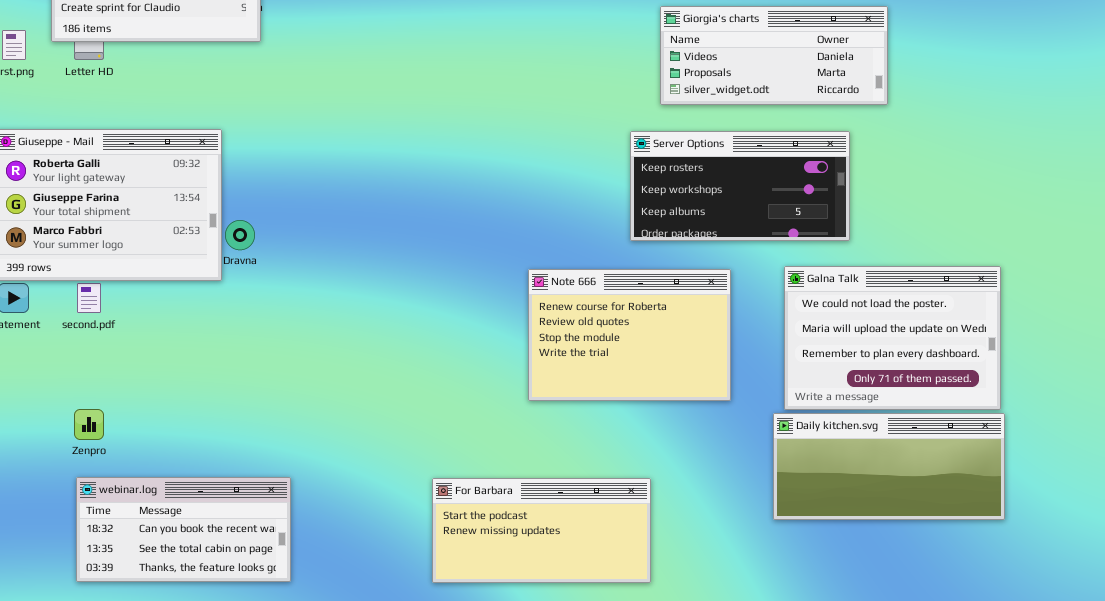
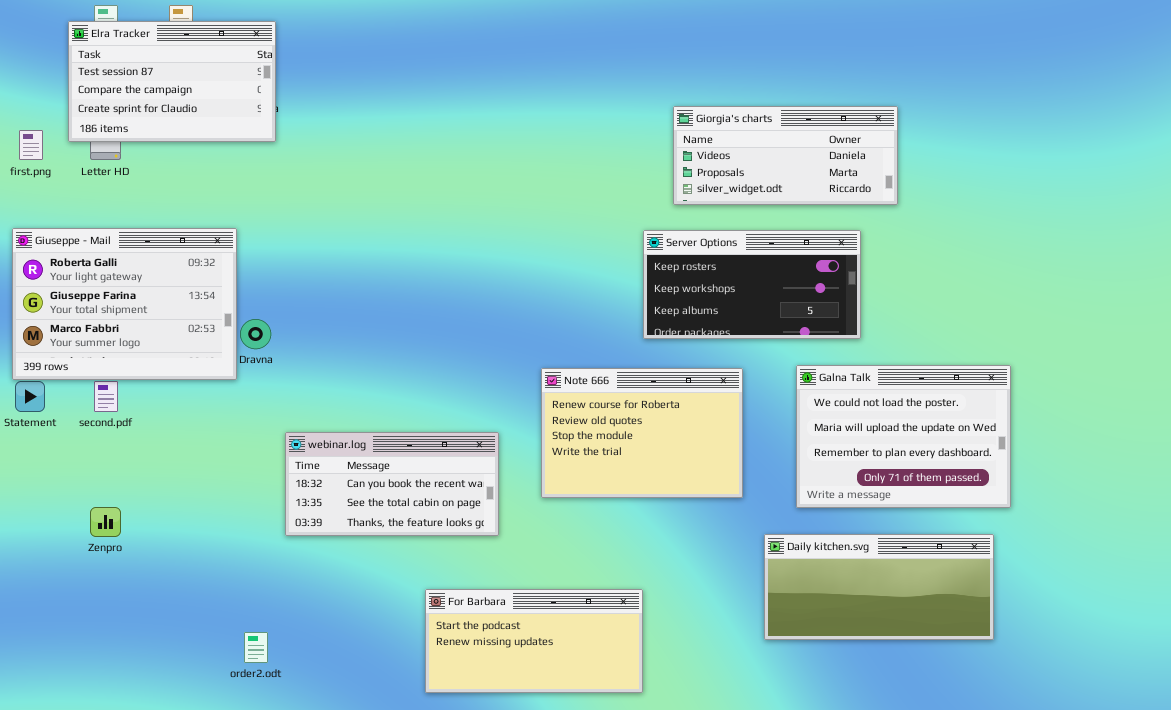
Daily kitchen.svg: [773,413,1005,520] -> [764,534,994,640], moved
webinar.log: [76,477,291,582] -> [285,432,499,536], moved
For Barbara: [432,478,651,583] -> [425,589,643,693], moved

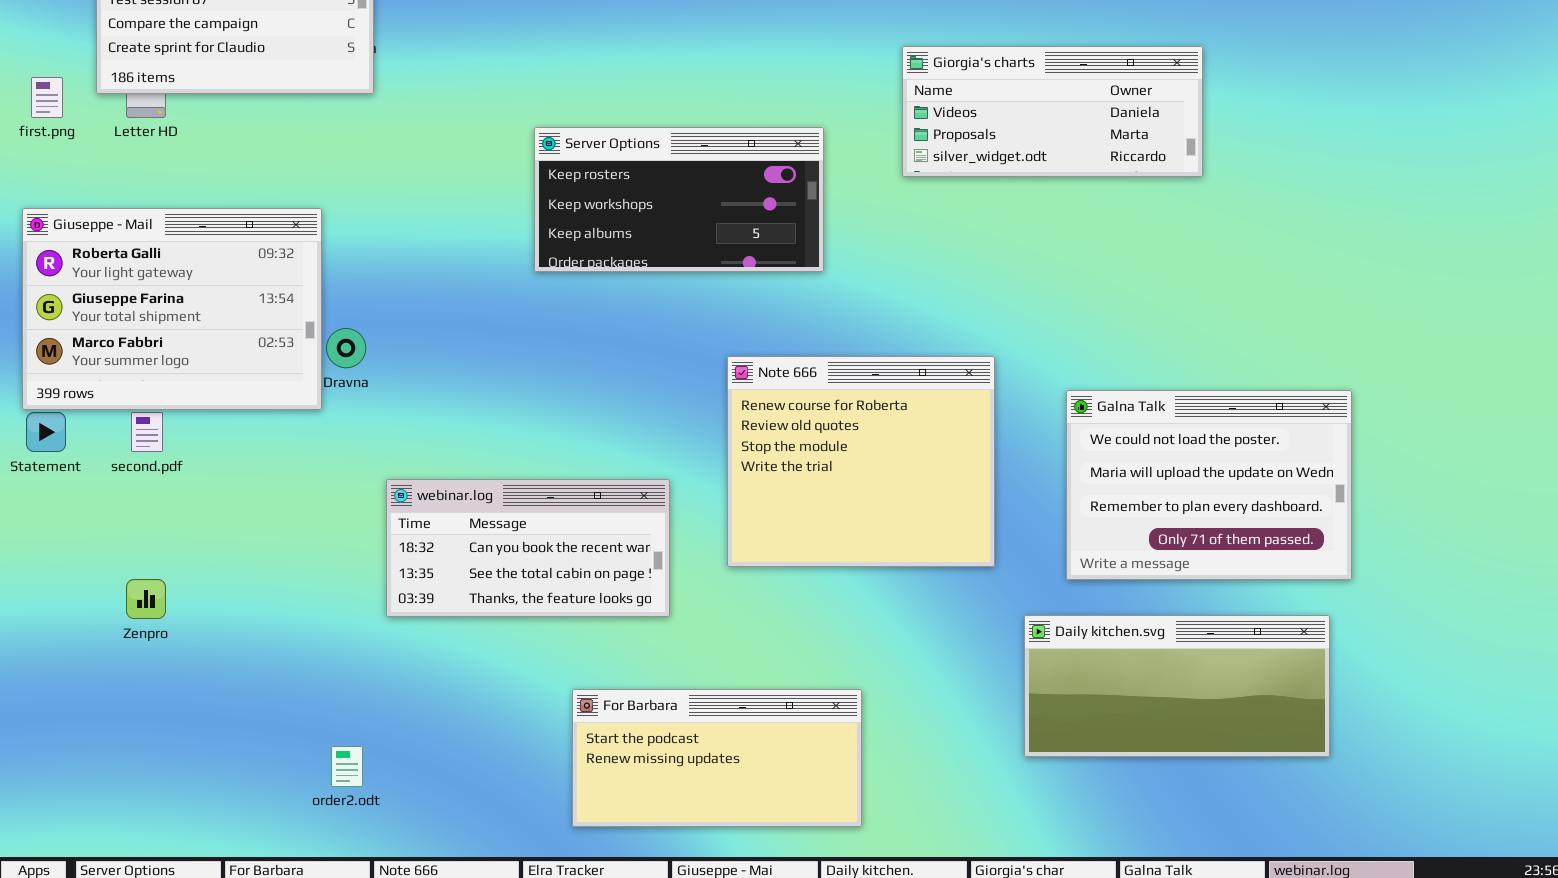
Server Options: [643,230,861,339] -> [534,127,824,272], moved
Note 666: [541,368,743,498] -> [727,356,995,567], resized

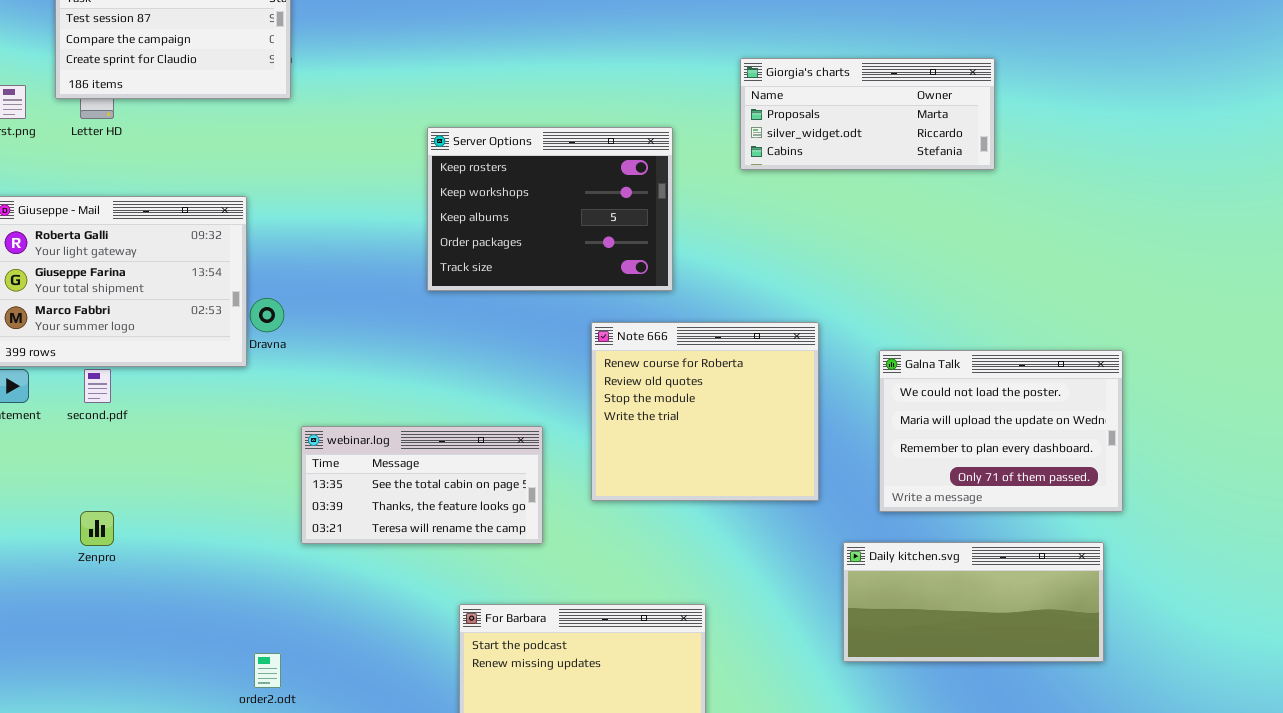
Giorgia's charts: [902,46,1203,177] -> [740,58,995,170], scrolled down 1 row
Server Options: [534,127,824,272] -> [427,127,673,291], resized
webinar.log: [386,479,670,617] -> [301,426,543,544], scrolled down 1 row

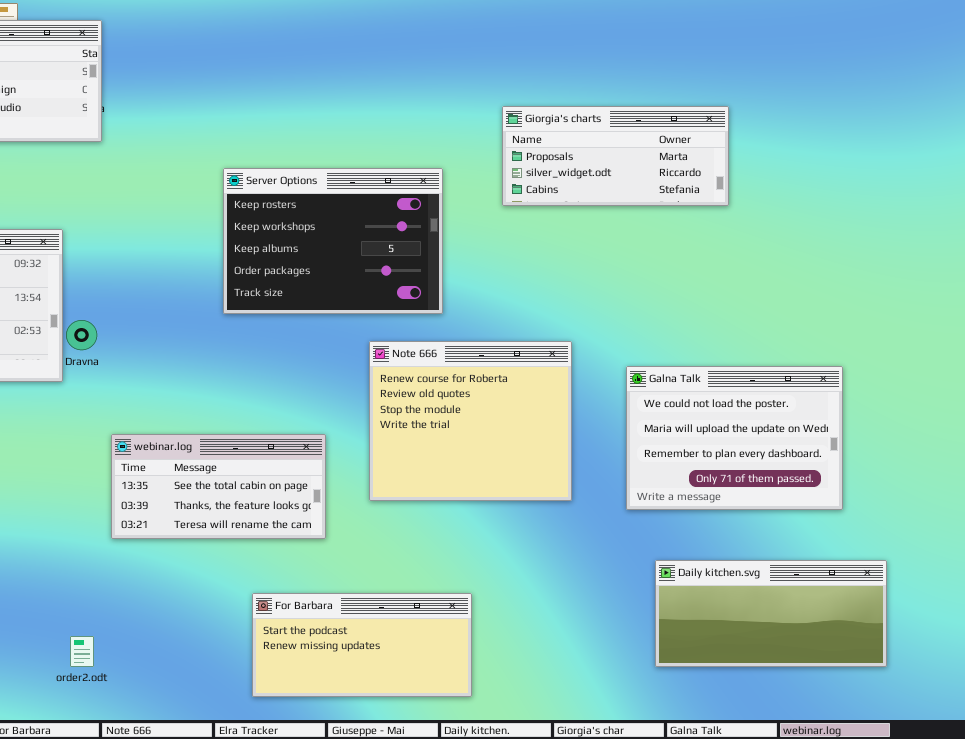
Daily kitchen.svg: [843,542,1104,662] -> [655,560,887,667], moved

